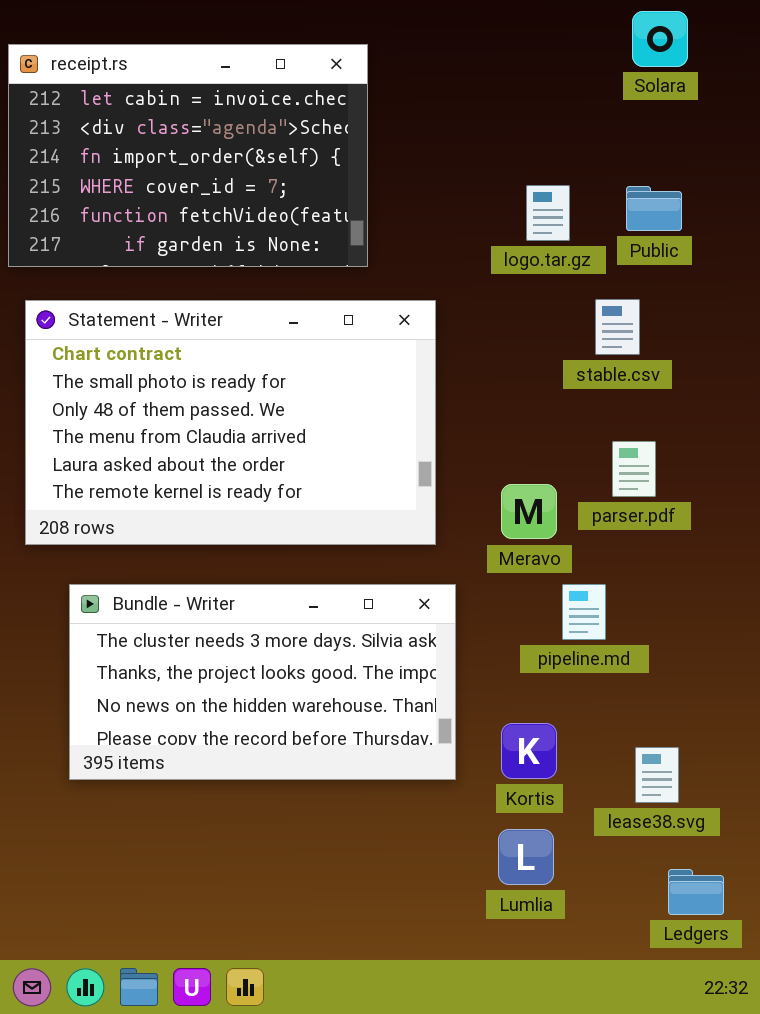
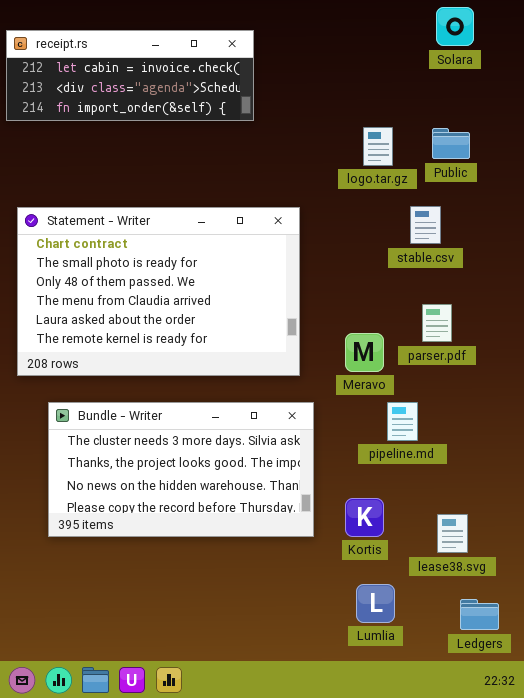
receipt.rs: [8,44,368,267] -> [6,30,254,121], resized
Lumlia: [498,829,554,885] -> [356,584,395,623], moved

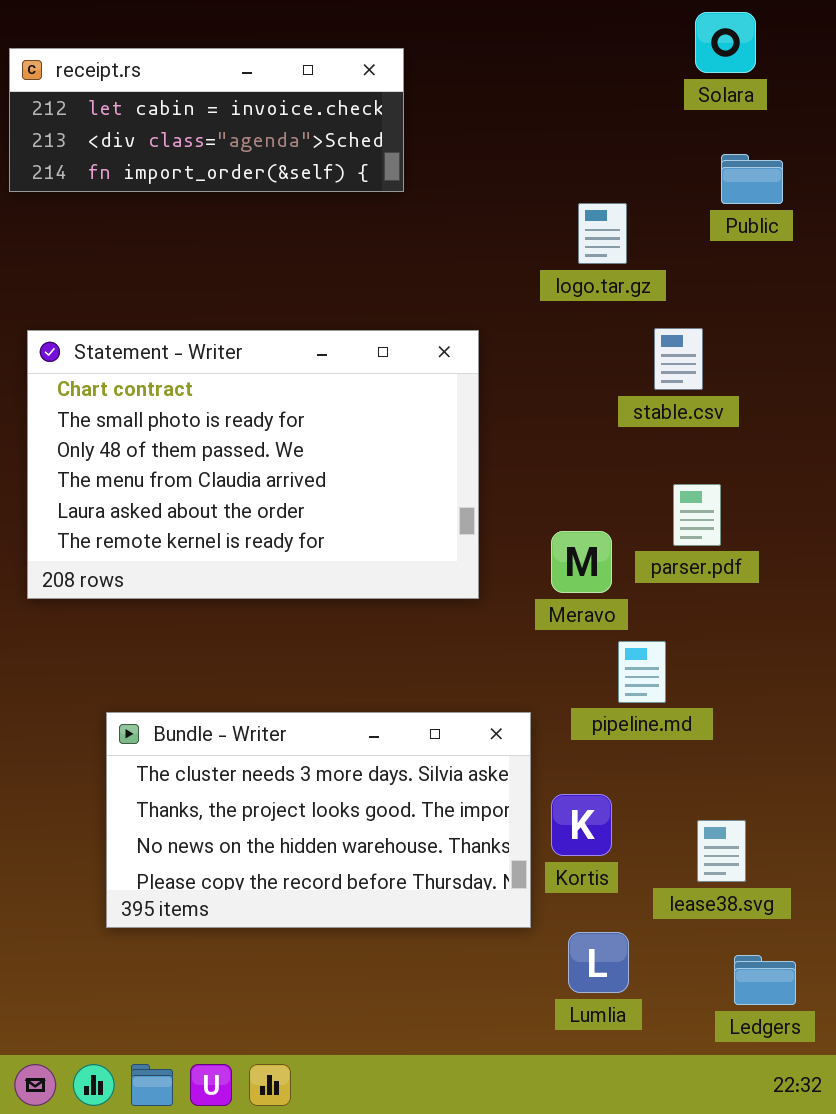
Public: [432,128,470,159] -> [721,154,783,204], moved
Bundle - Writer: [48,402,314,537] -> [106,712,531,928], moved

